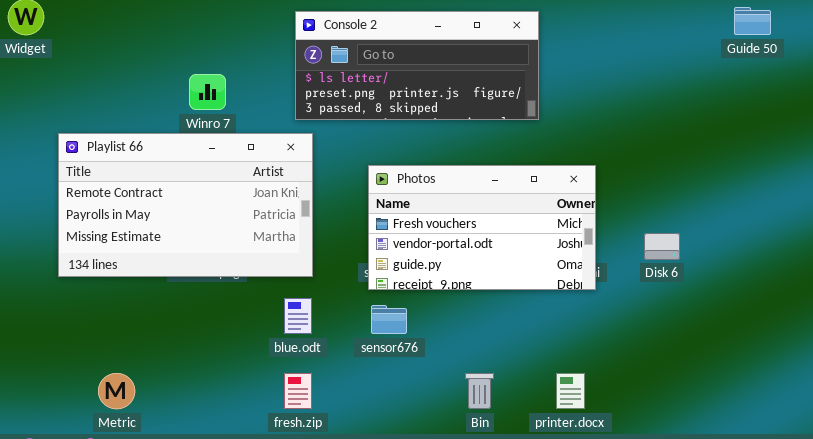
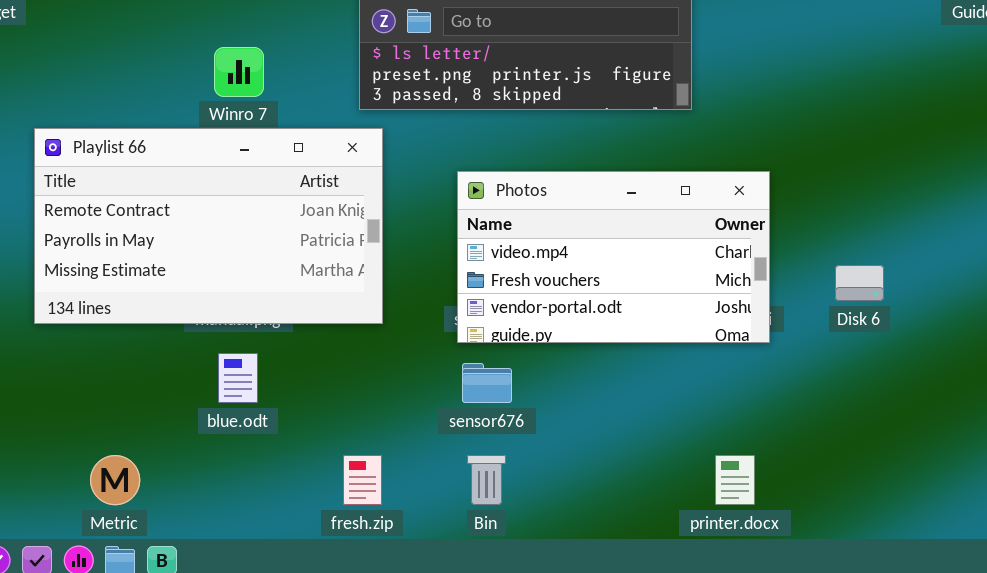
Photos: [368,165,596,290] -> [457,171,770,343], scrolled up 1 row
blue.odt: [284,298,312,334] -> [218,353,258,403], moved
Bin: [465,373,494,409] -> [467,455,506,505], moved

